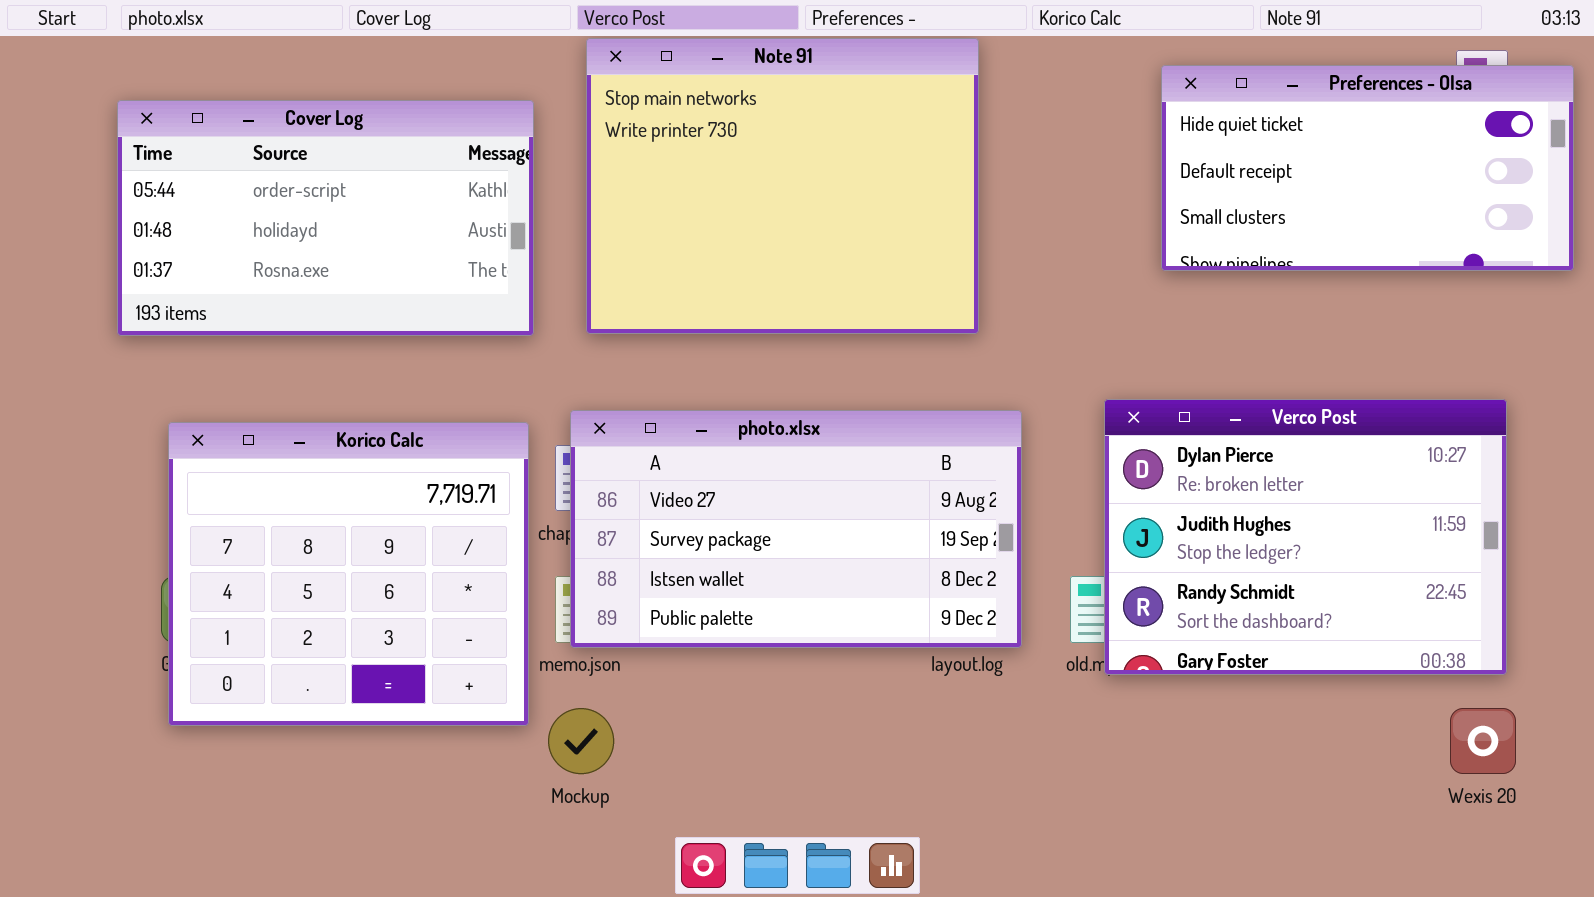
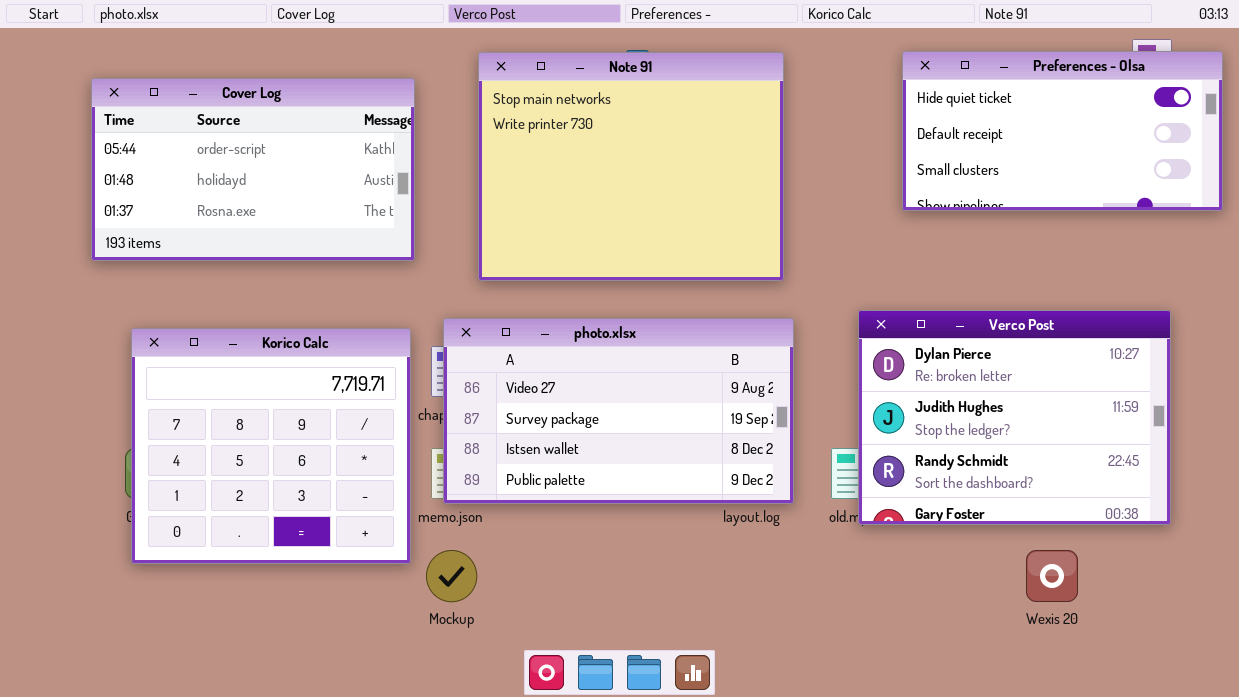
Note 91: [586,38,979,334] -> [478,52,784,281], moved
Wexis 20: [1450,708,1516,774] -> [1026,550,1078,602], moved

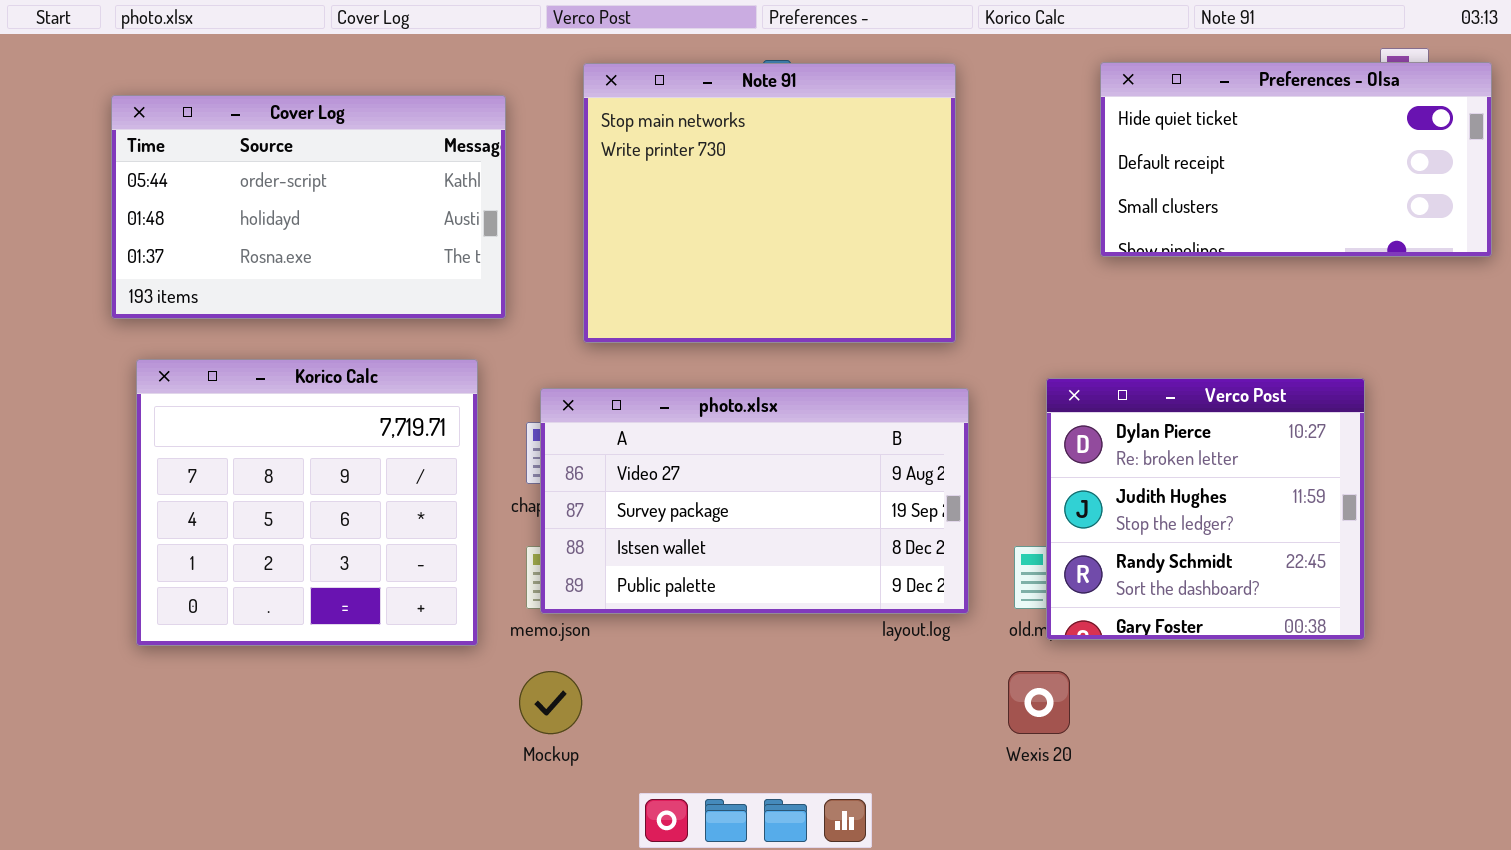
Verco Post: [858,310,1171,525] -> [1046,378,1365,640], resized
Korico Calc: [131,328,411,564] -> [136,359,478,646], moved
Wexis 20: [1026,550,1078,602] -> [1008,671,1070,734], moved

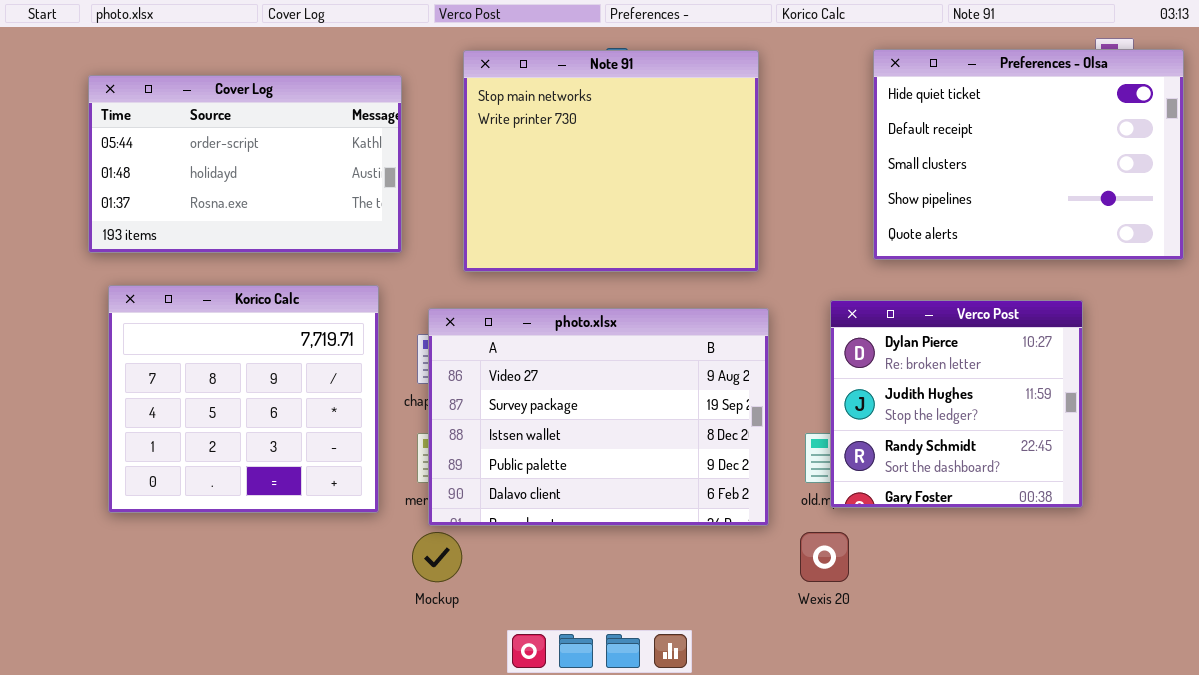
Preferences - Olsa: [1100,62,1492,257] -> [873,49,1184,260], resized
photo.xlsx: [540,388,969,614] -> [428,308,769,526], resized

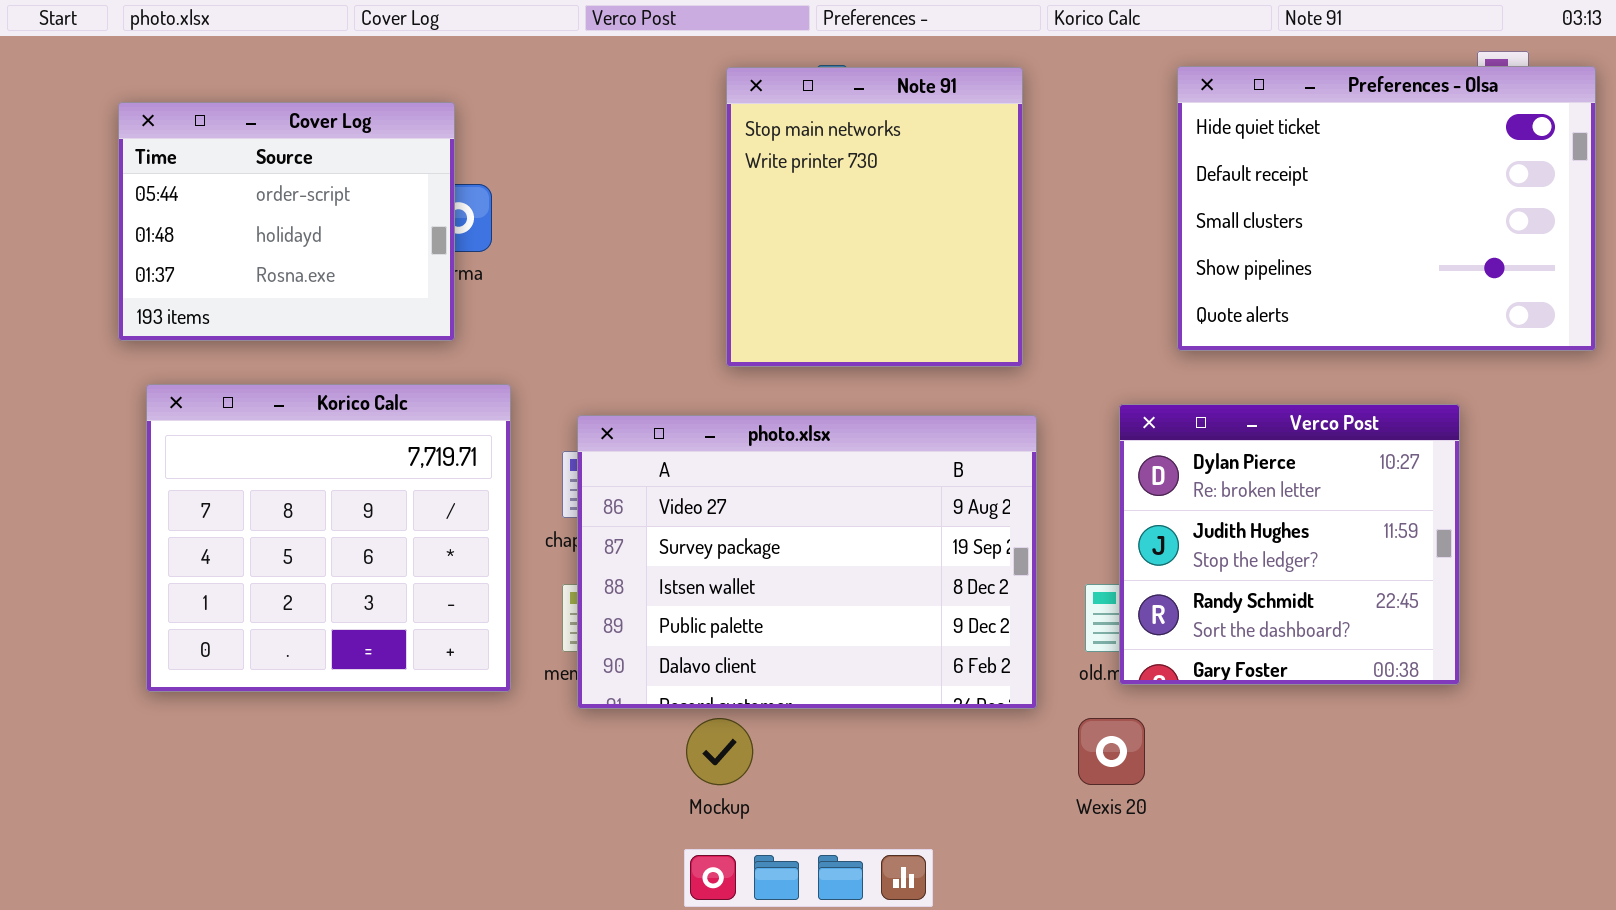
Note 91: [463,50,759,272] -> [726,67,1023,367], resized
Cover Log: [88,75,402,253] -> [118,102,455,341], resized
Mockup: [412,532,462,582] -> [686,718,753,785], moved

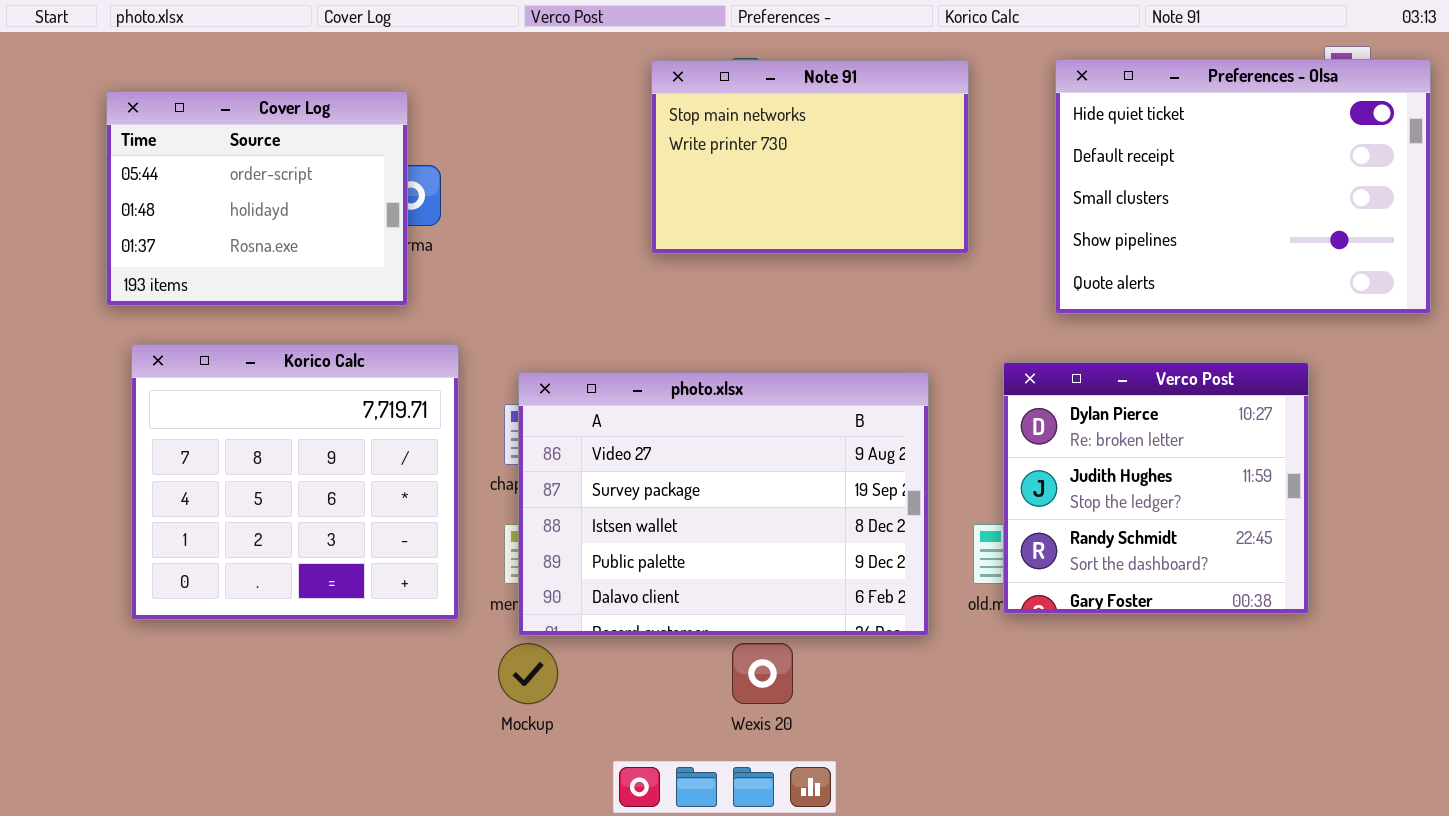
Note 91: [726,67,1023,367] -> [651,60,969,254], resized
Mockup: [686,718,753,785] -> [498,643,558,704], moved
Wexis 20: [1078,718,1145,785] -> [732,643,793,704], moved

